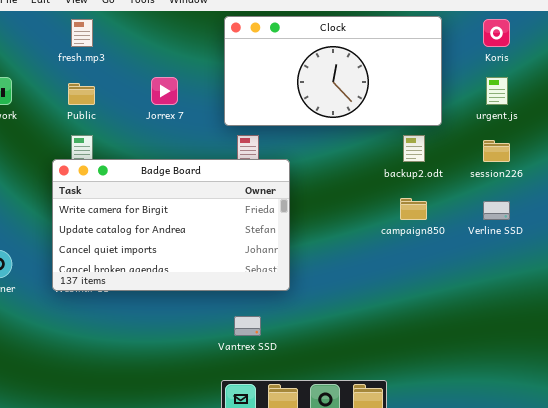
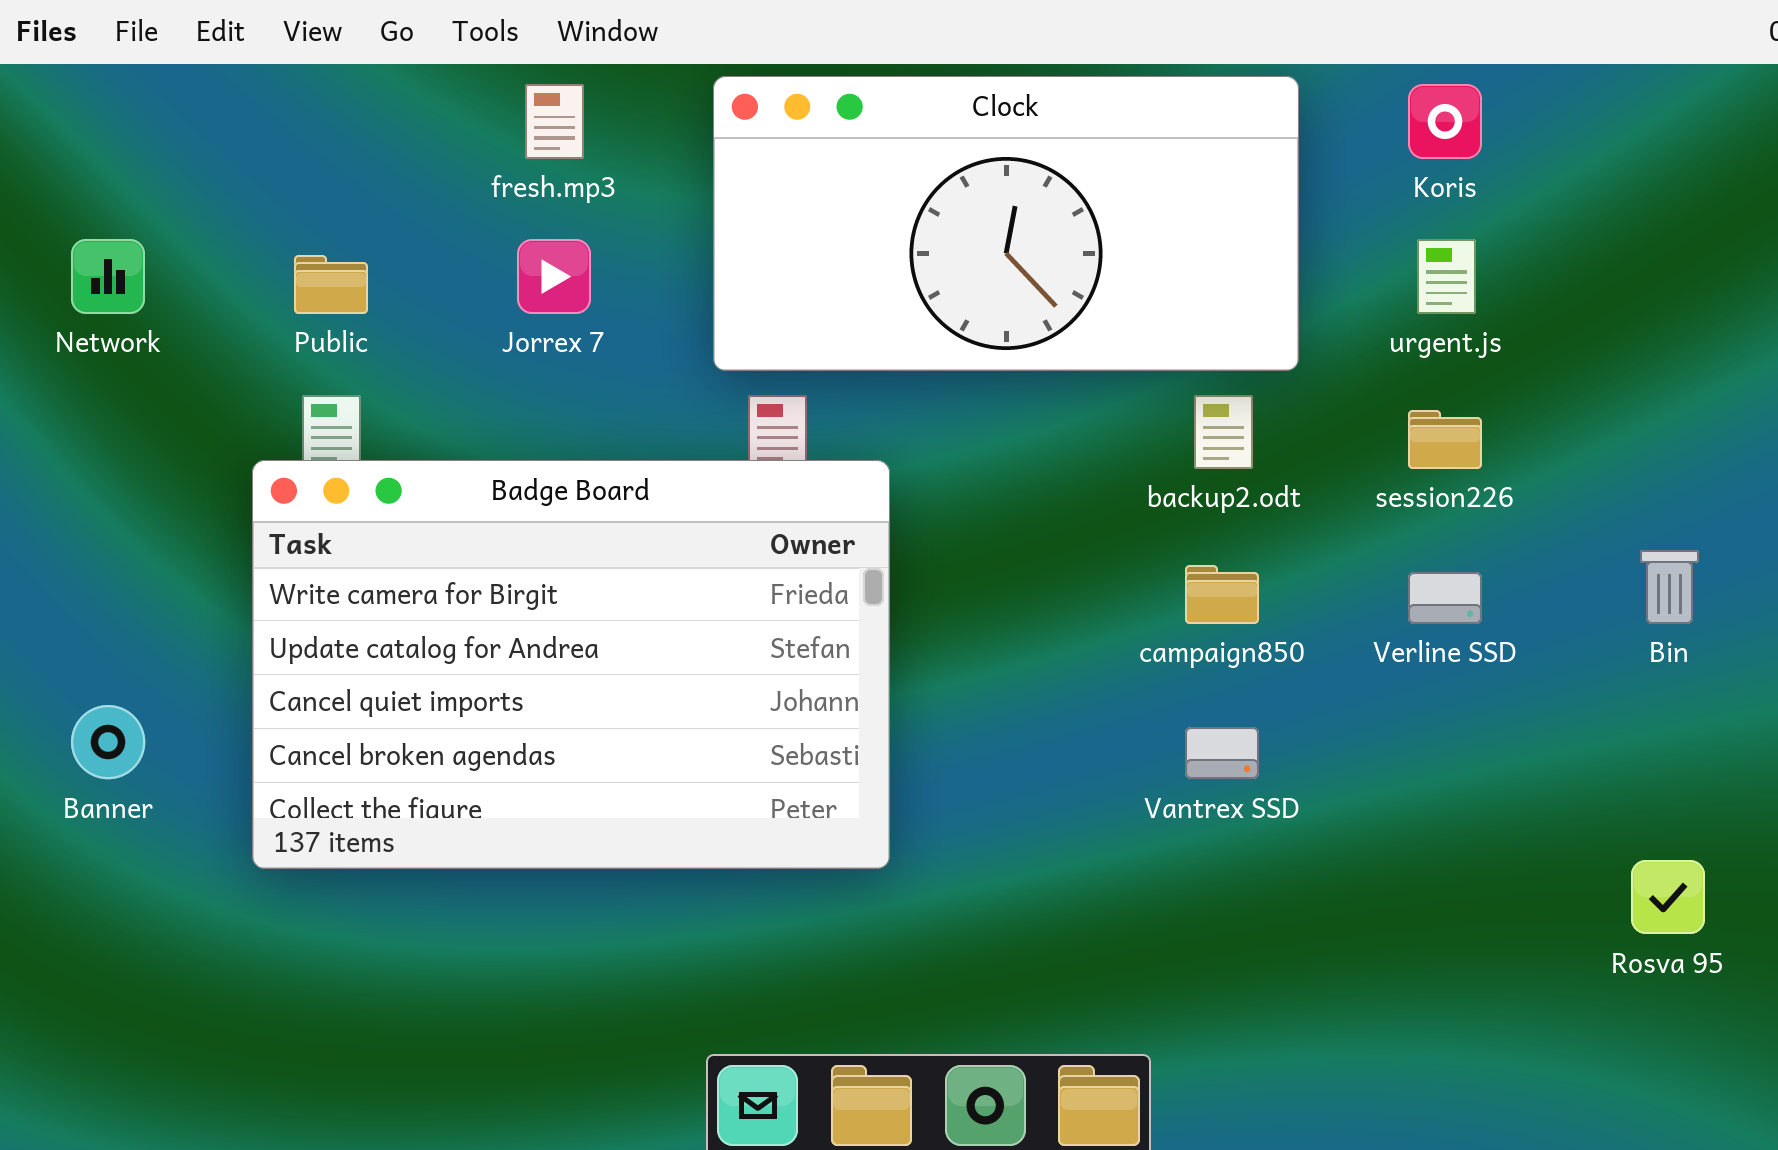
fresh.mp3: [71,19,93,47] -> [525,84,584,159], moved
Badge Board: [52,159,290,291] -> [252,460,890,869], resized
Vantrex SSD: [234,316,261,336] -> [1185,727,1259,779], moved

